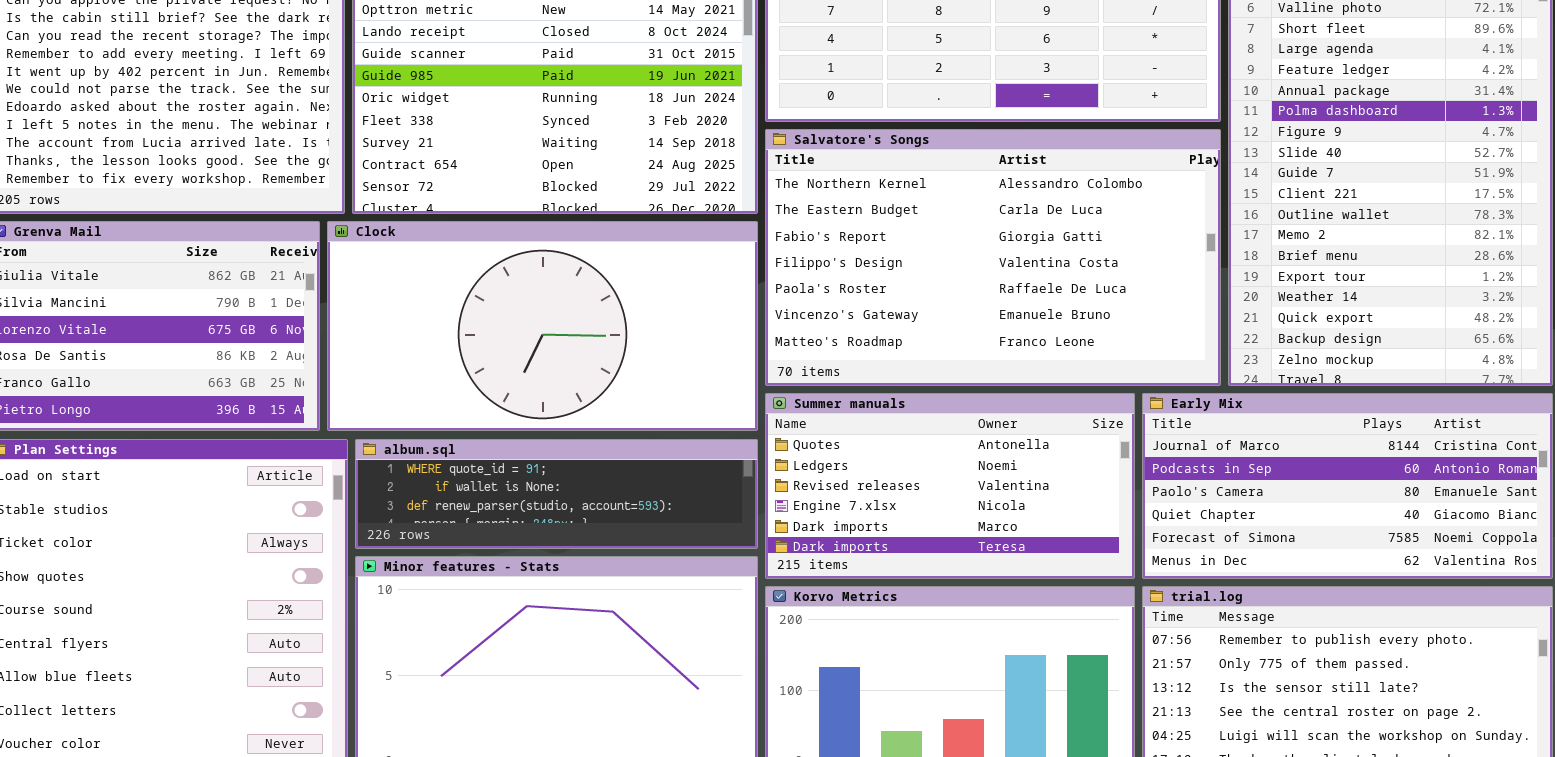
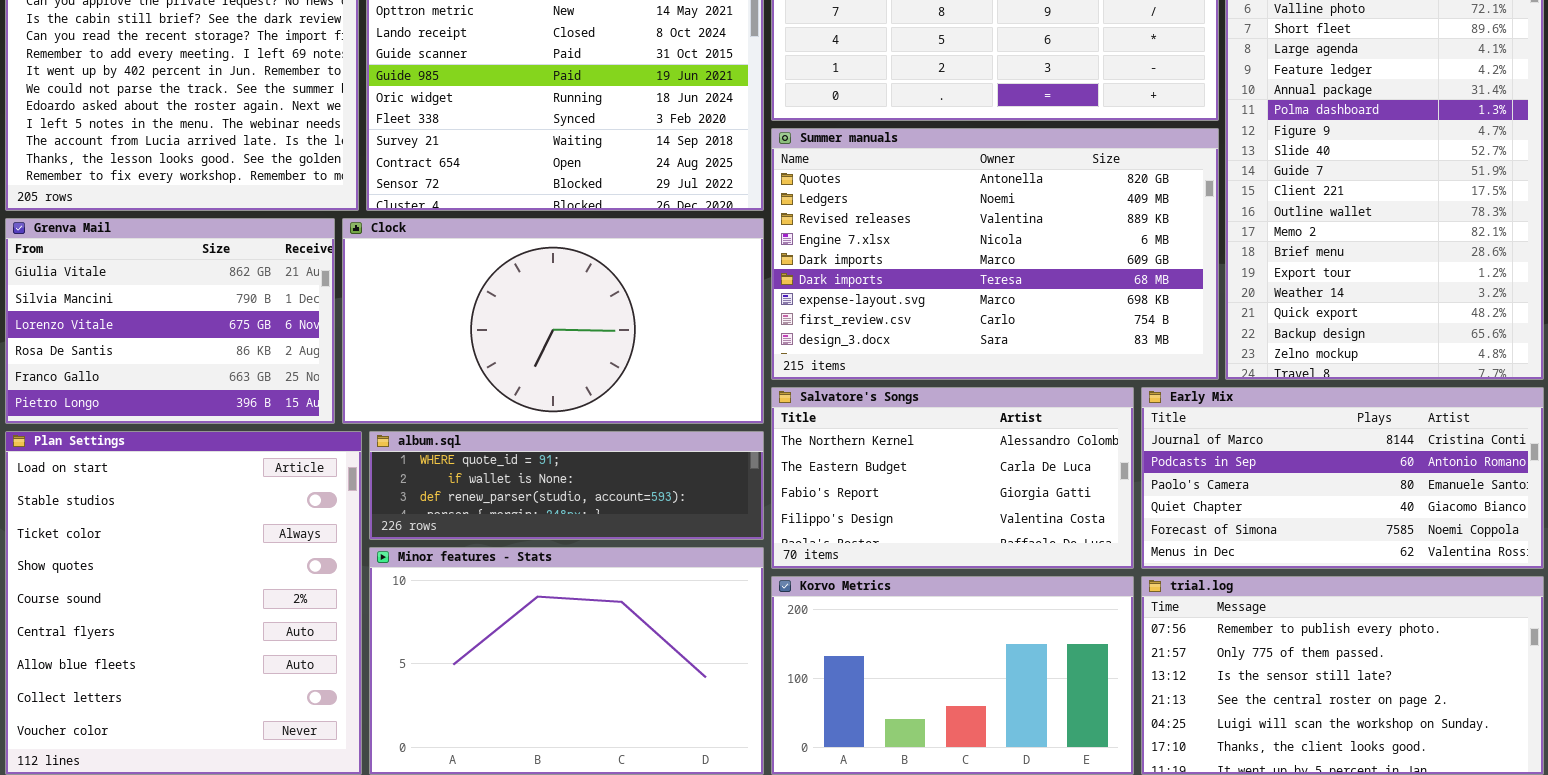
Salvatore's Songs: [765,129,1221,386] -> [771,387,1134,569], moved, resized
Summer manuals: [765,393,1135,579] -> [771,128,1219,380], moved, resized

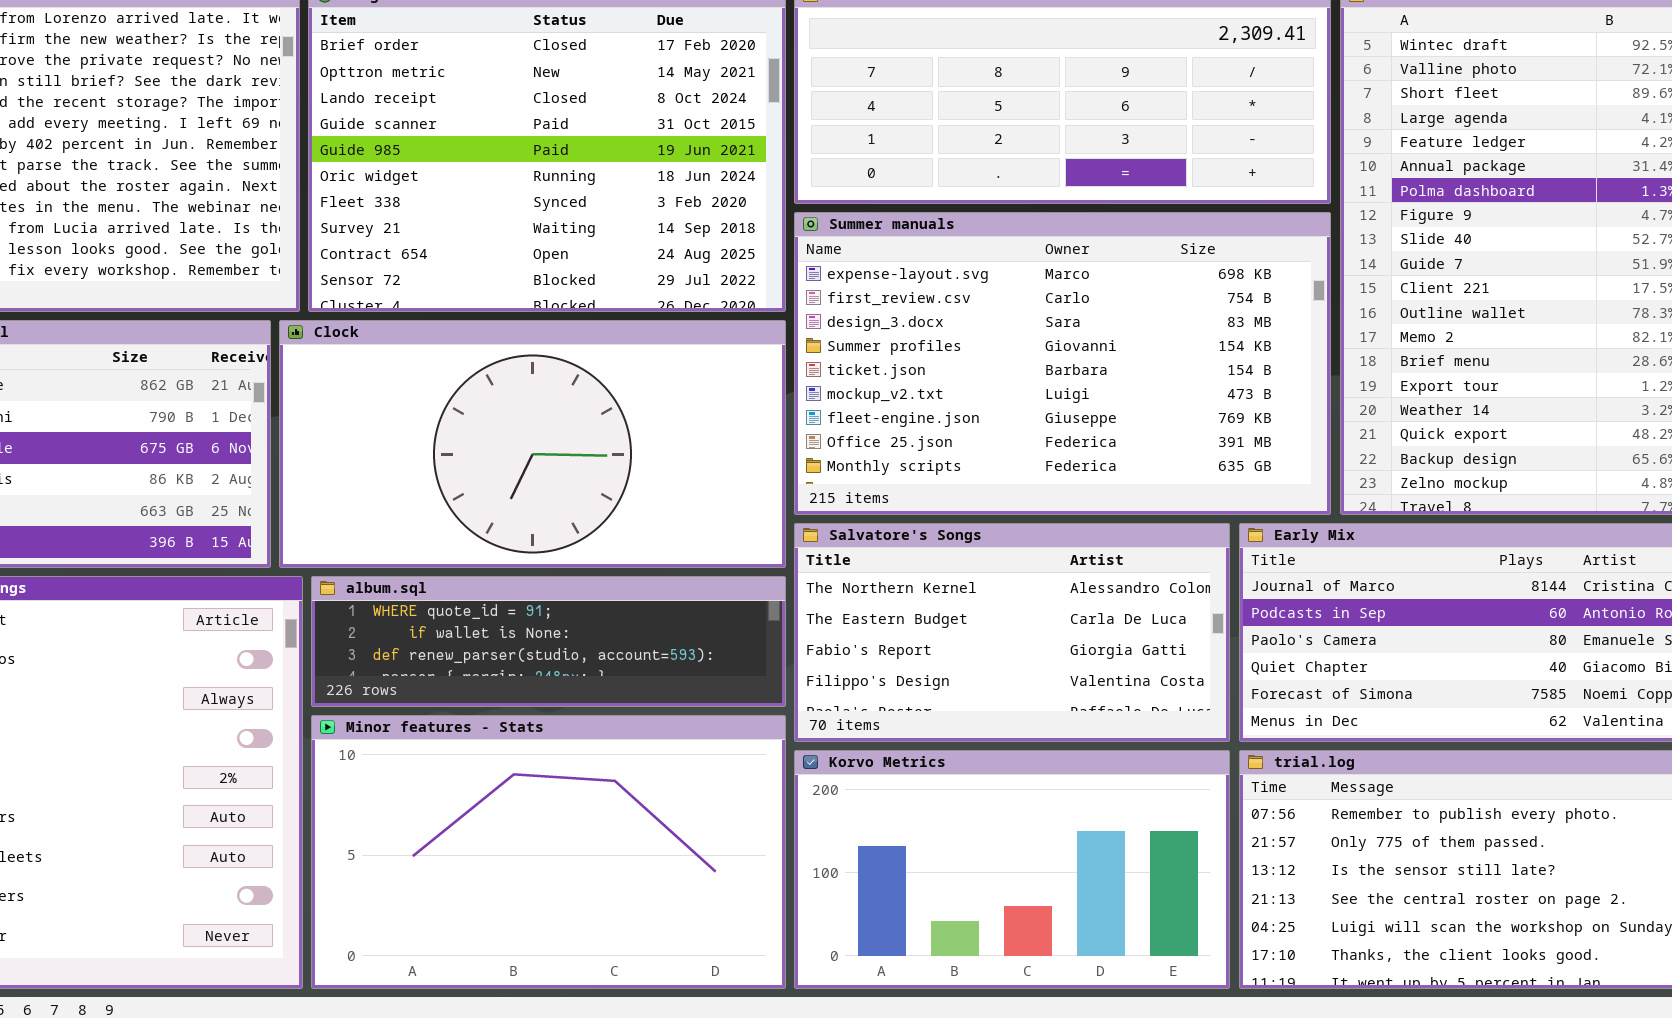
Summer manuals: [771,128,1219,380] -> [794,212,1331,515], scrolled down 6 rows

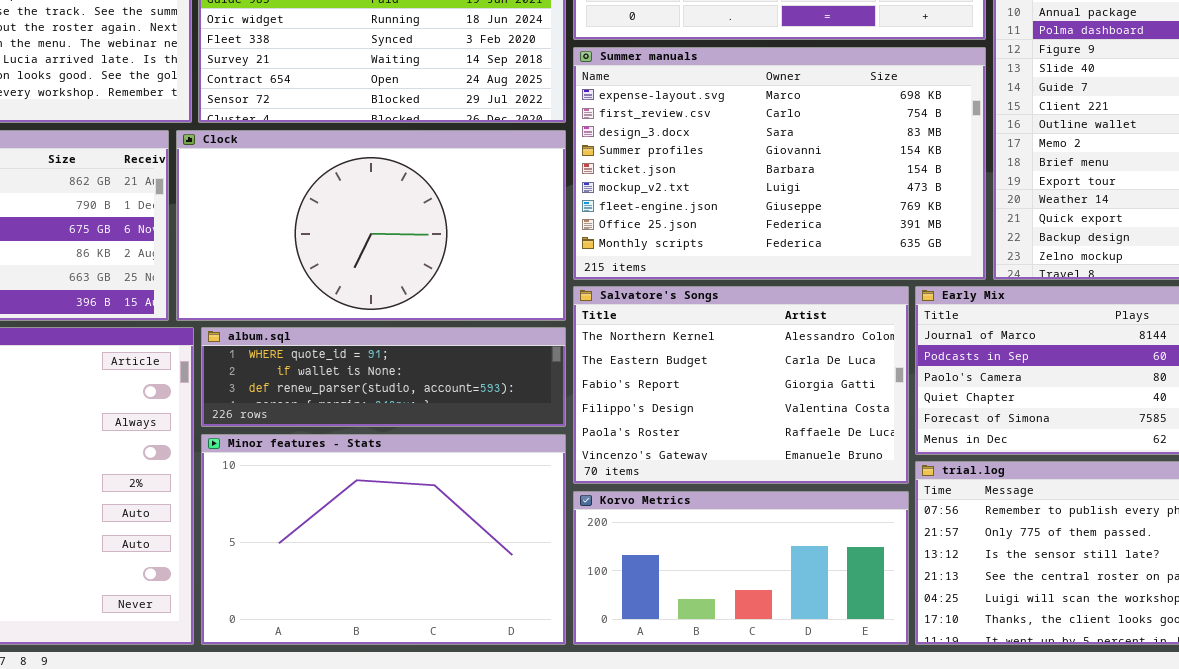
Salvatore's Songs: [794,523,1230,742] -> [573,286,909,484], resized
Korvo Metrics: [794,750,1230,989] -> [573,491,909,645], resized

